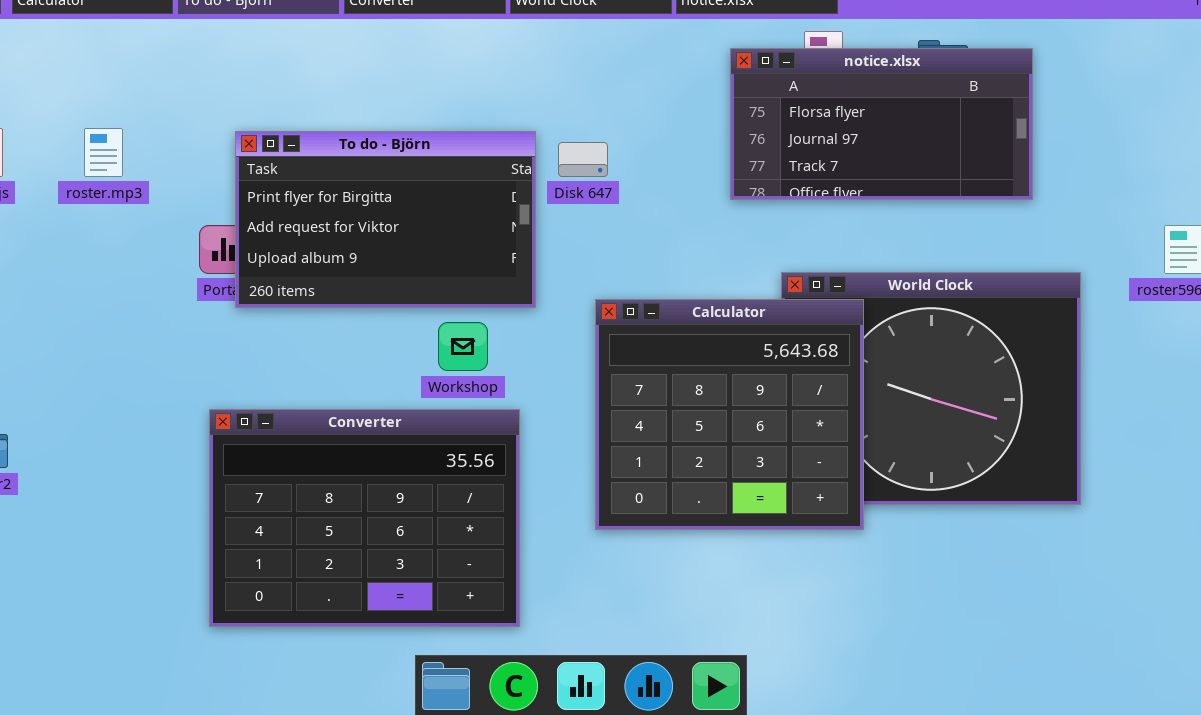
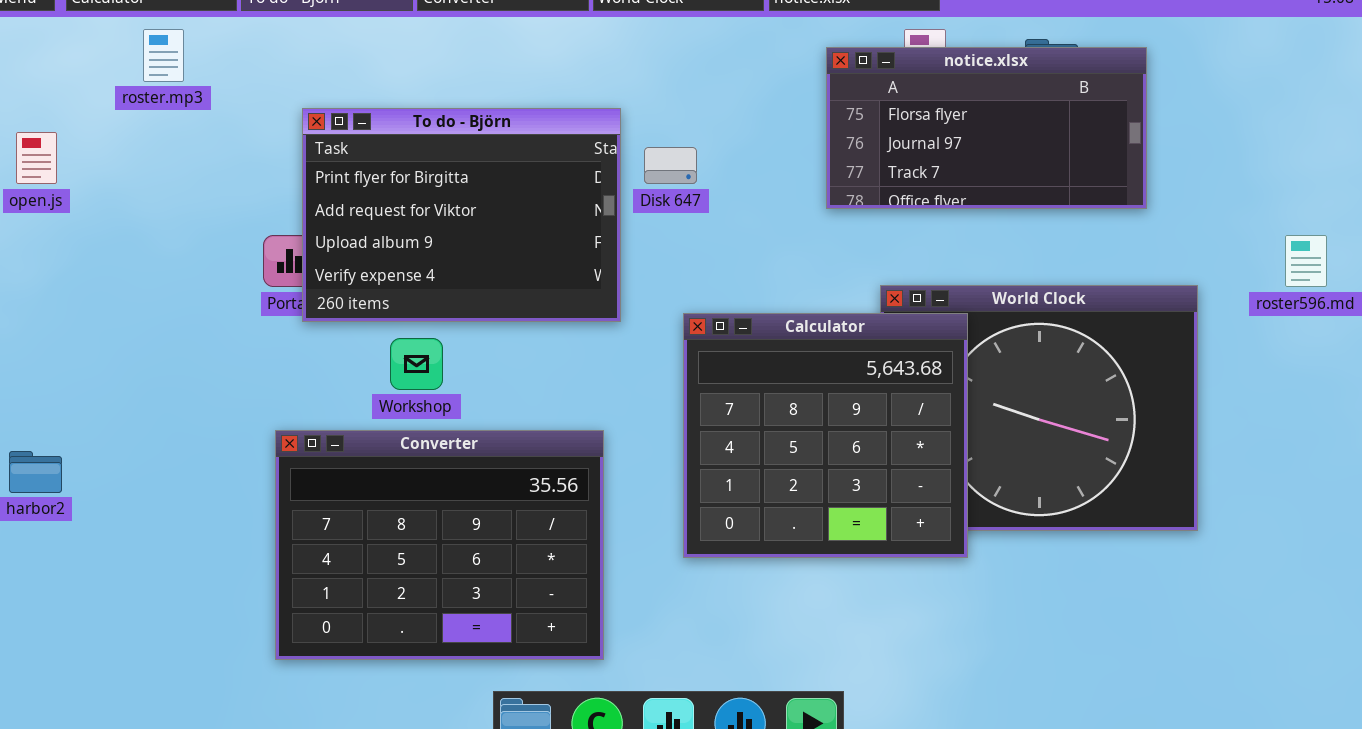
roster.mp3: [84,128,123,177] -> [143,29,184,82], moved
To do - Björn: [235,131,536,308] -> [302,108,621,322], resized
Workshop: [438,322,488,371] -> [390,338,443,390], moved

